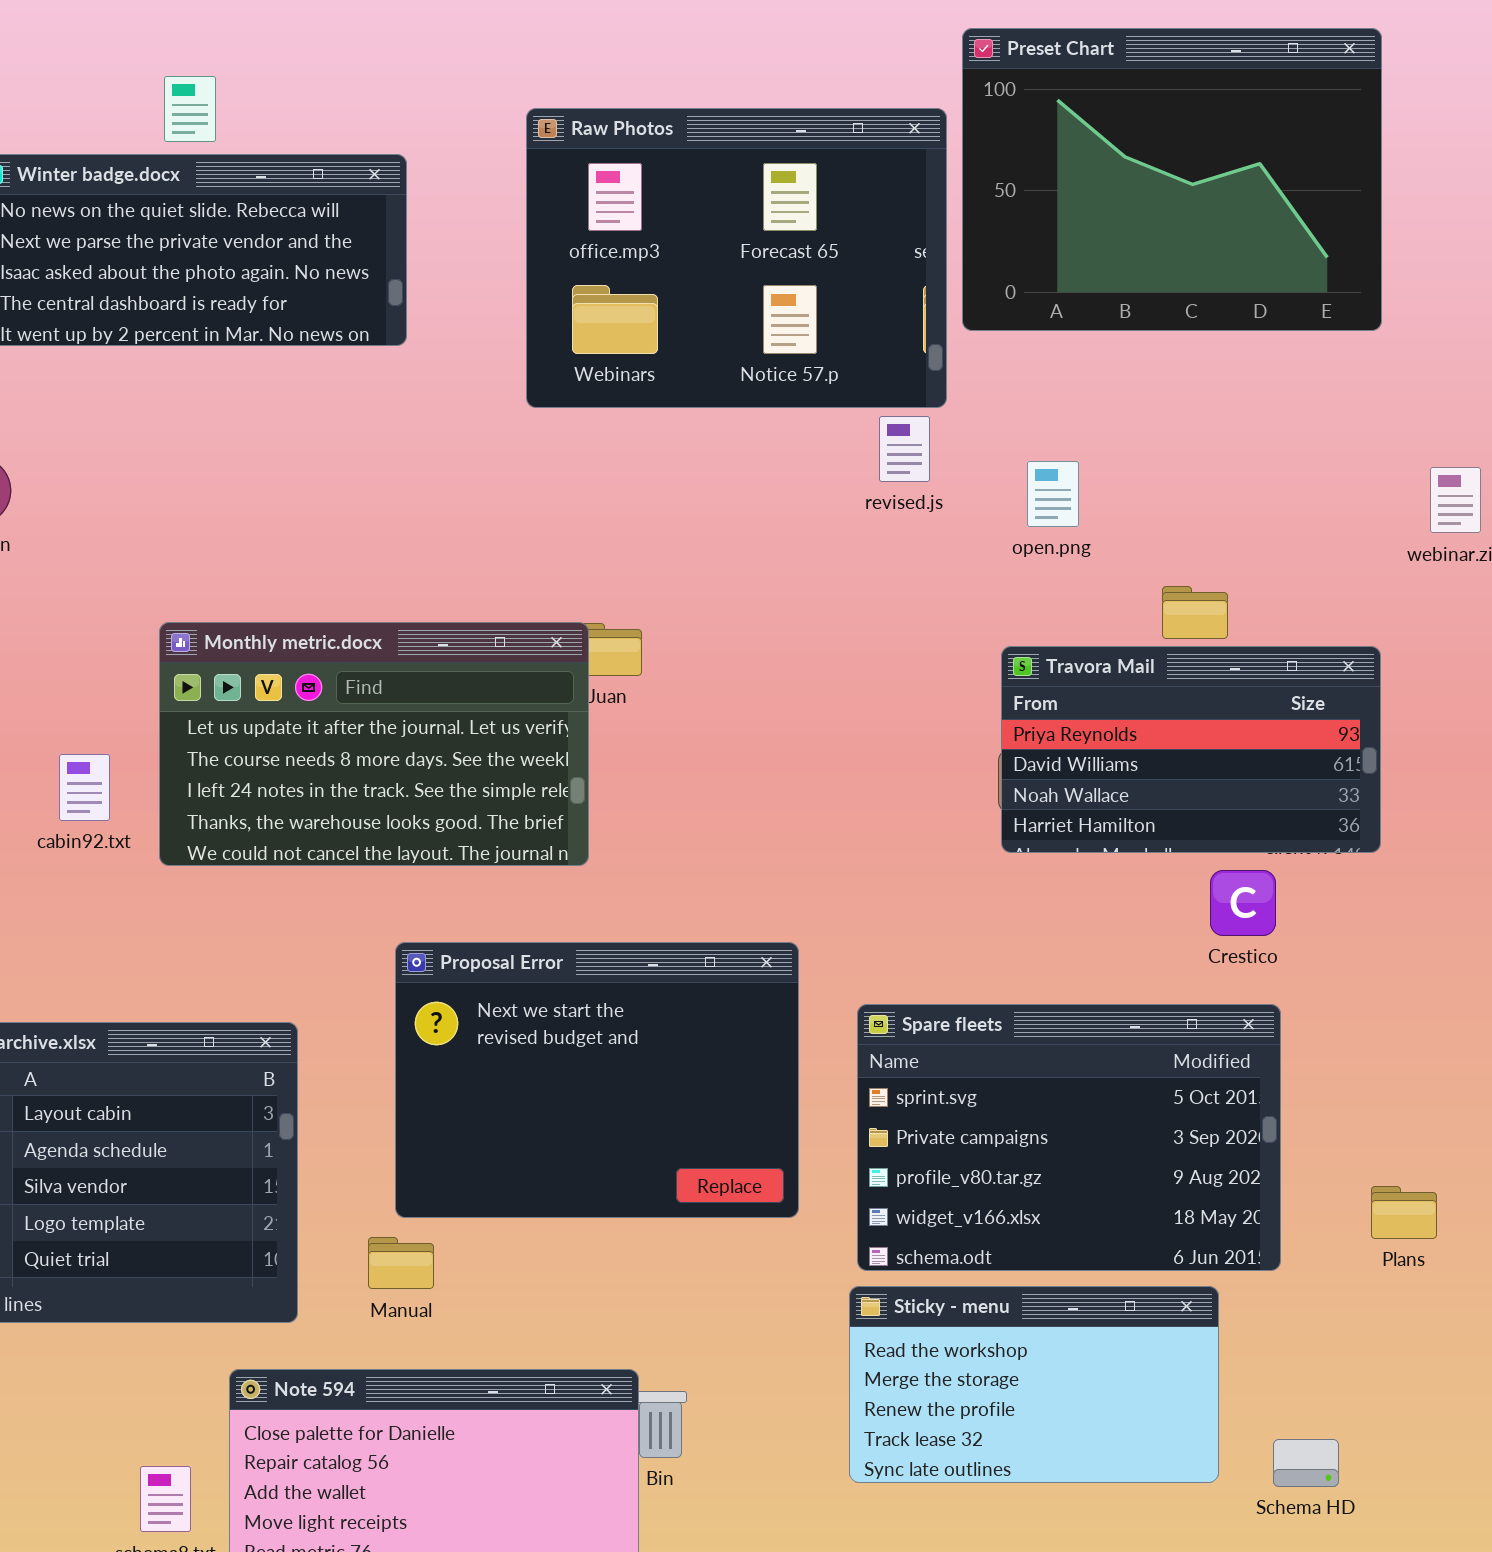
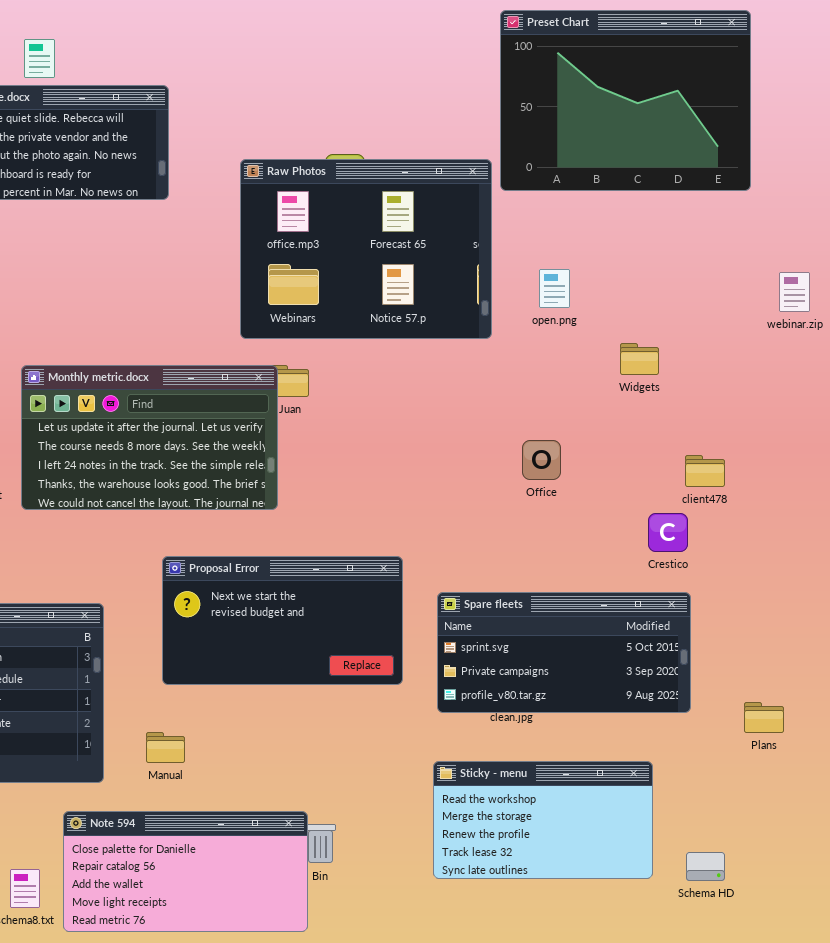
Raw Photos: [526,108,947,408] -> [240,159,492,339], moved
Travora Mail: [1001,646,1381,853] -> none, closed
Proposal Error: [395,942,799,1218] -> [162,556,403,685], resized
Spare fleets: [857,1004,1281,1271] -> [437,592,691,713], resized

